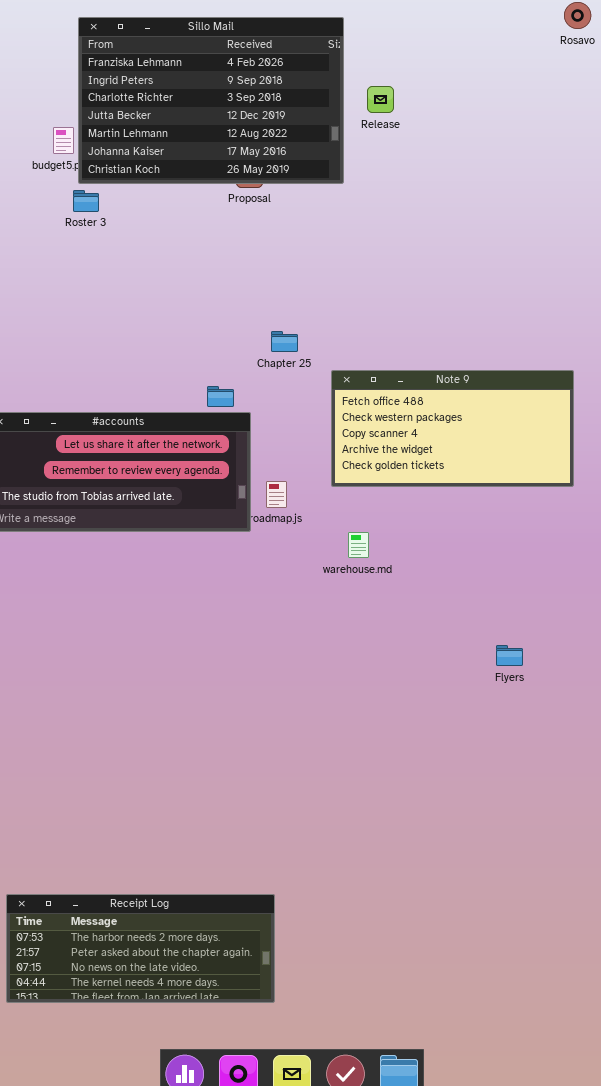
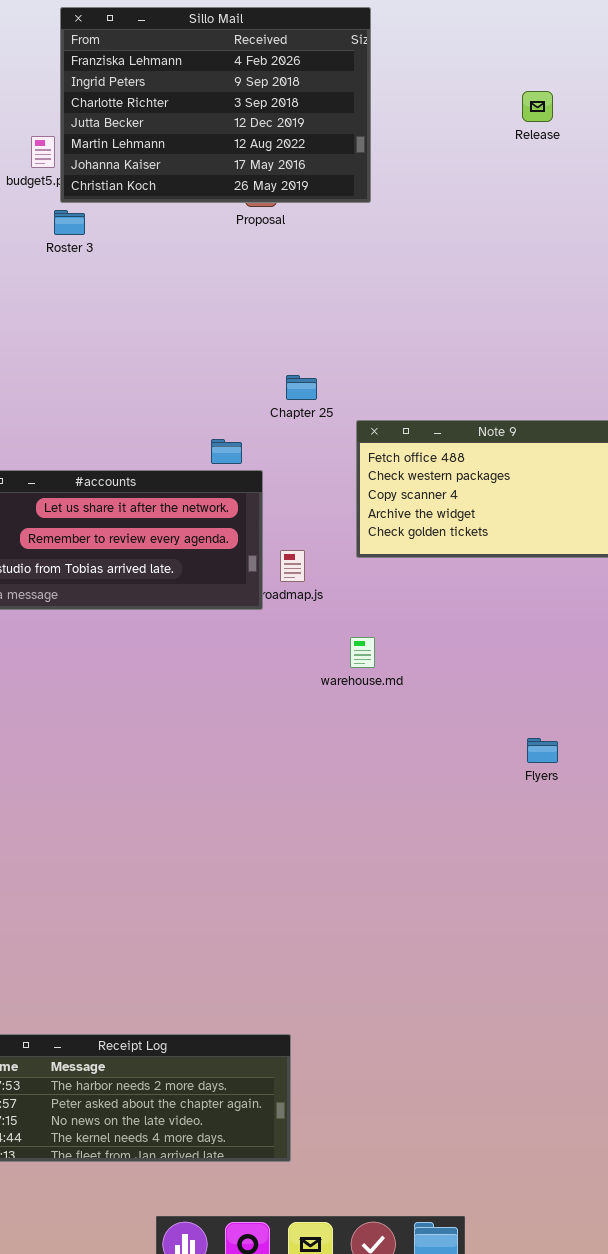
Release: [367,86,394,113] -> [522,91,553,122], moved
warehouse.md: [348,532,369,558] -> [350,637,375,668], moved
Flyers: [496,645,523,666] -> [527,738,558,763], moved

